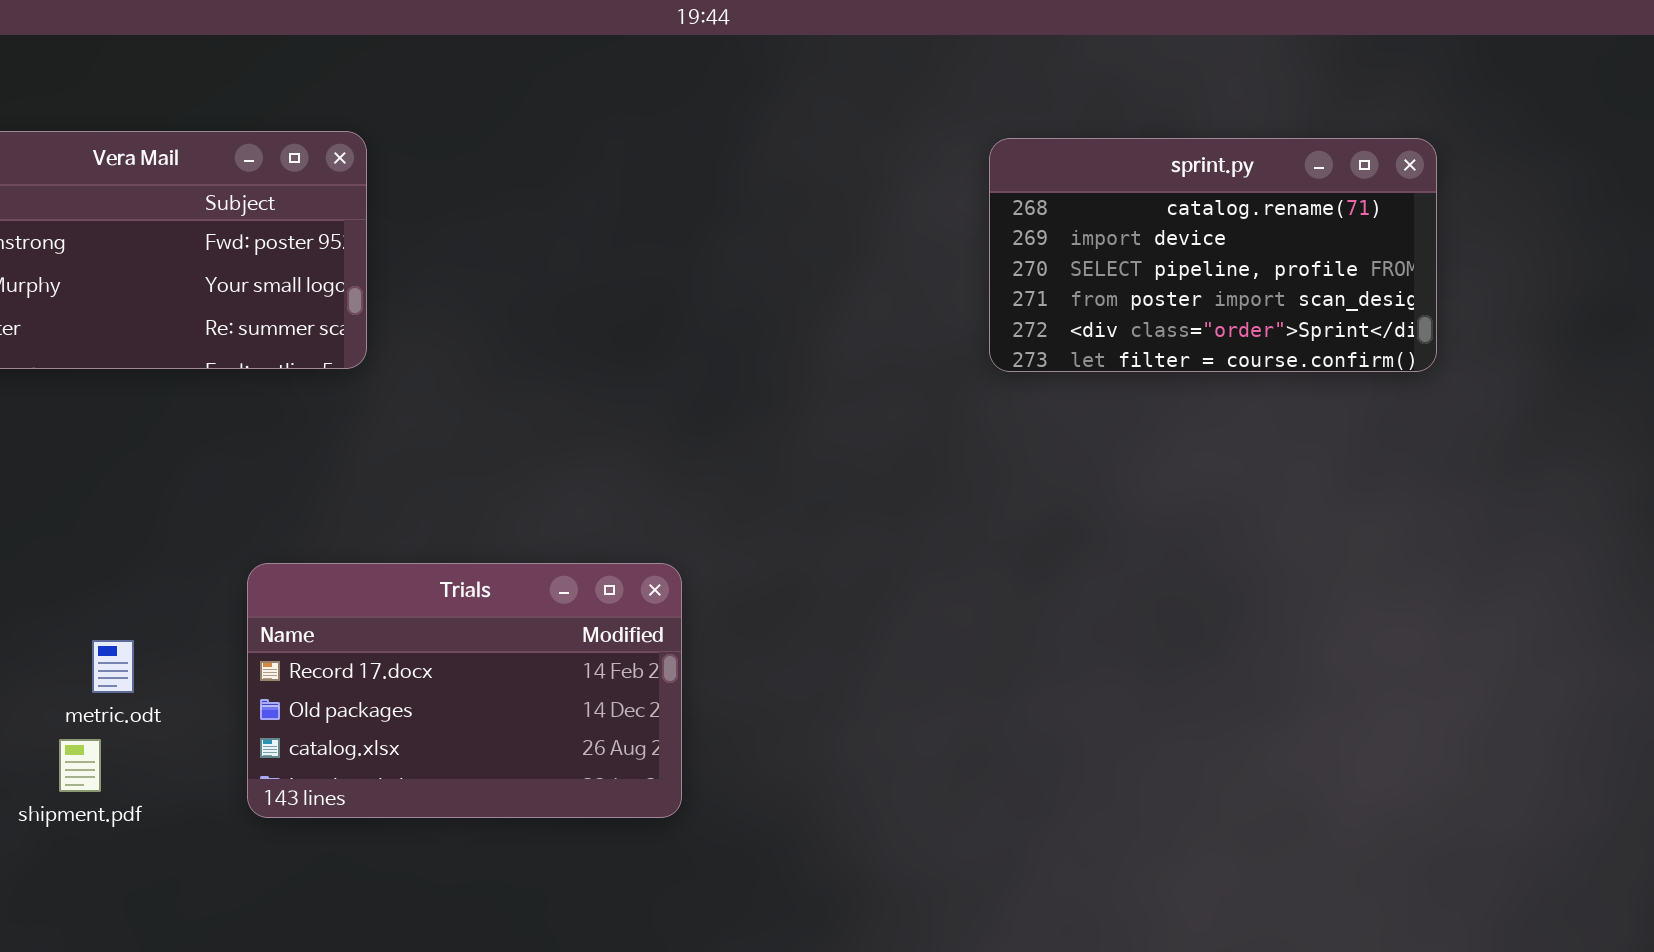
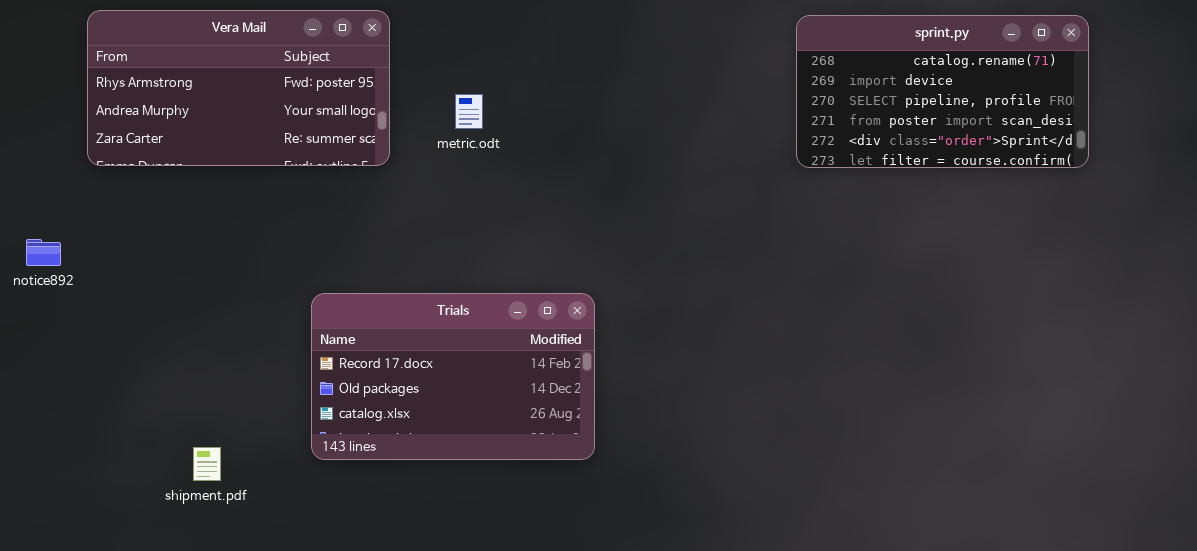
metric.odt: [92,640,134,693] -> [455,94,483,129], moved
shipment.pdf: [59,739,101,792] -> [193,447,221,481], moved

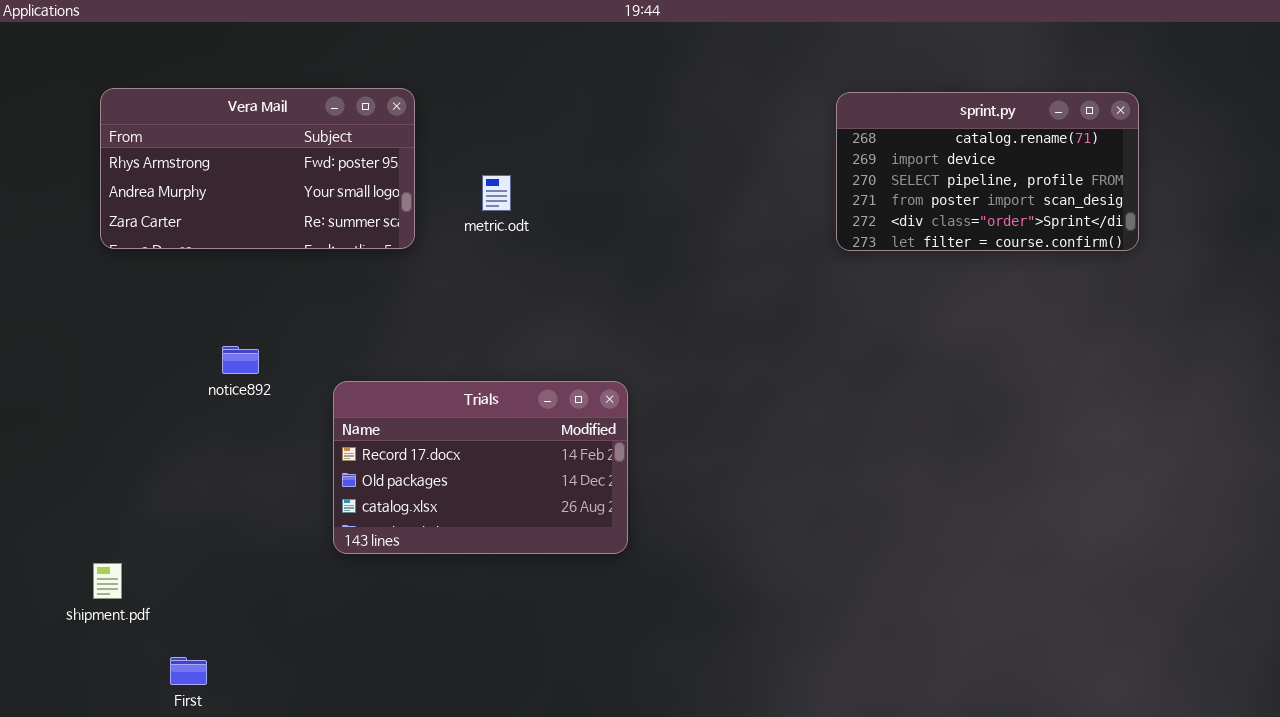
notice892: [26,239,61,266] -> [222,346,259,374], moved
shipment.pdf: [193,447,221,481] -> [93,563,122,599], moved

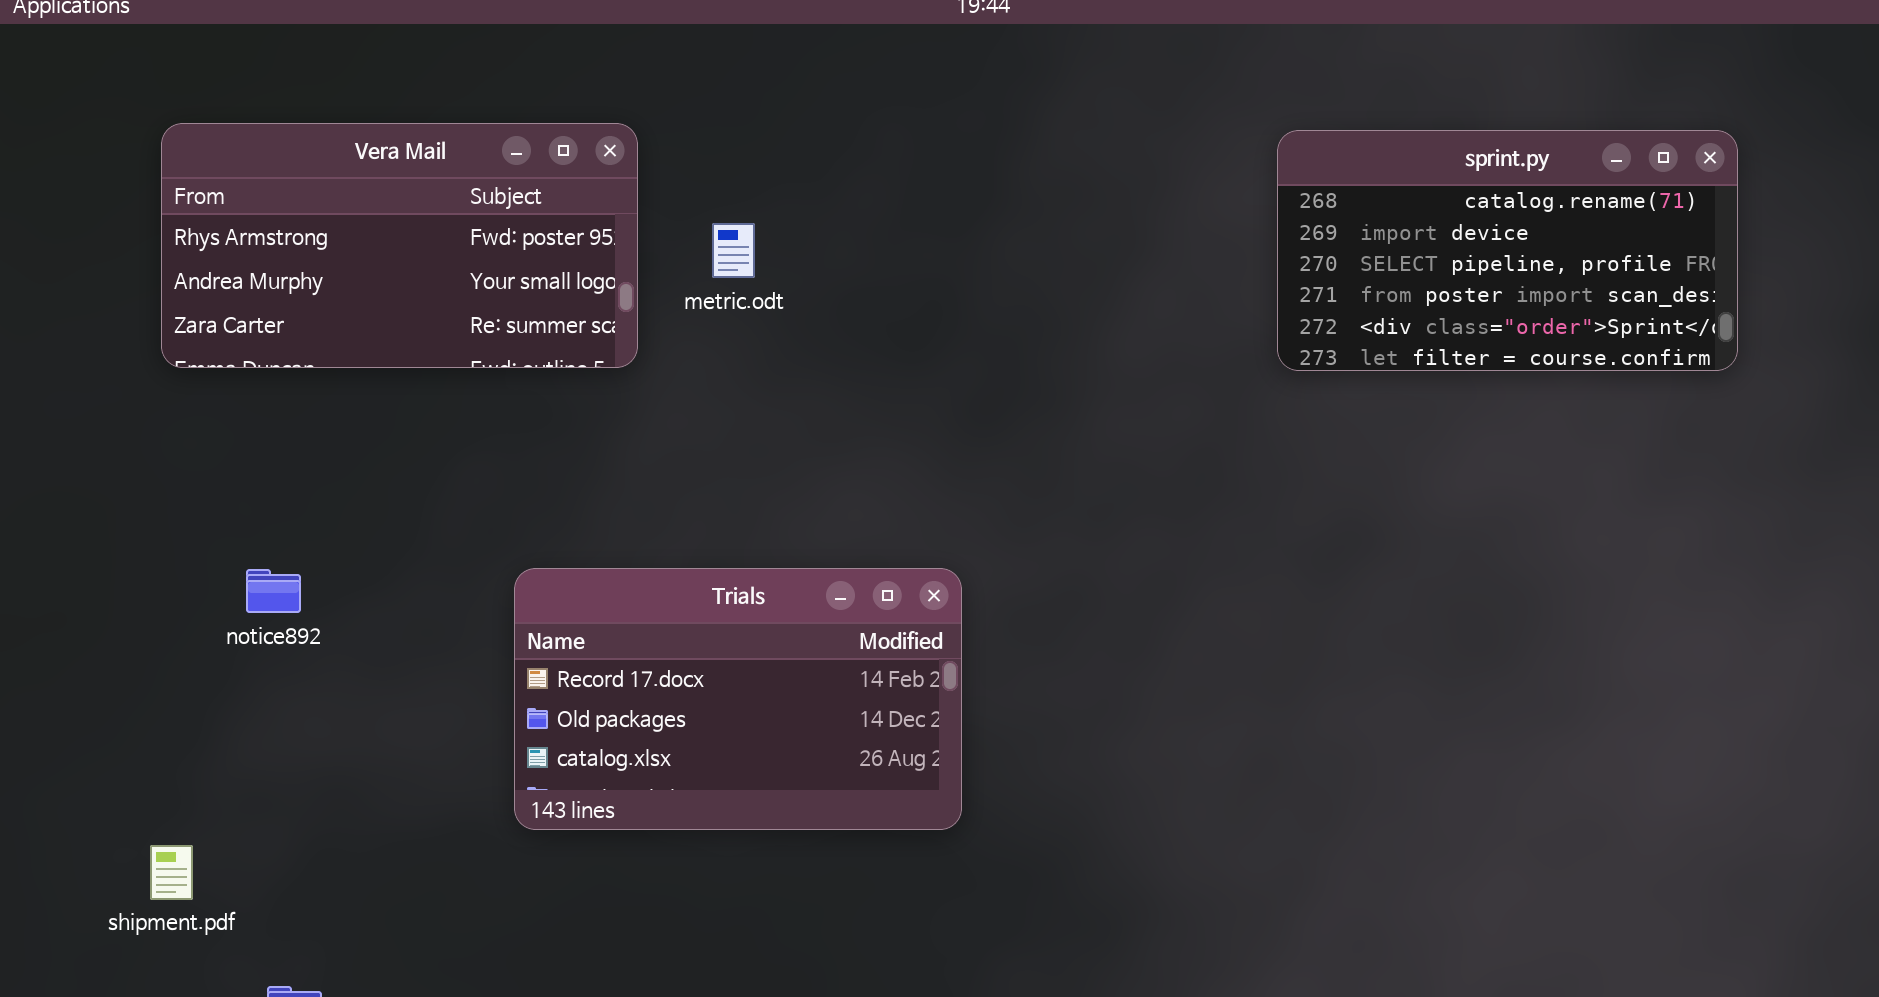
metric.odt: [482,175,511,211] -> [712,223,755,278], moved
notice892: [222,346,259,374] -> [246,569,301,613], moved

